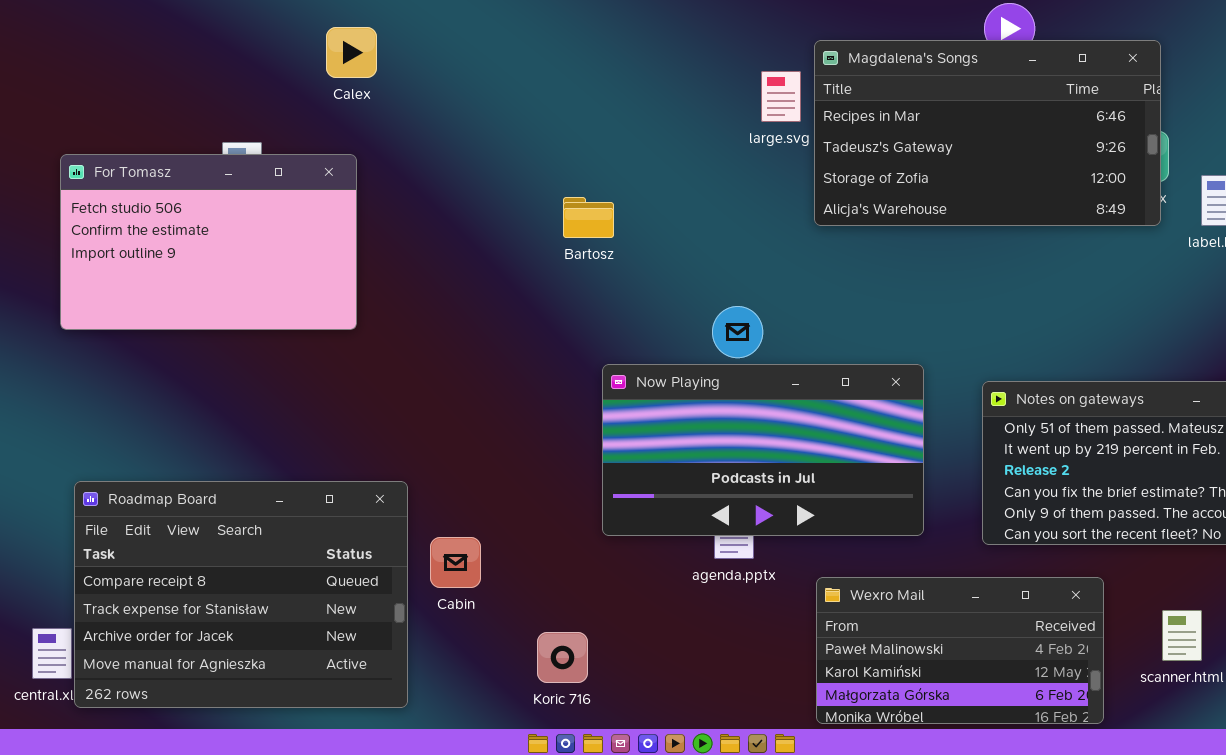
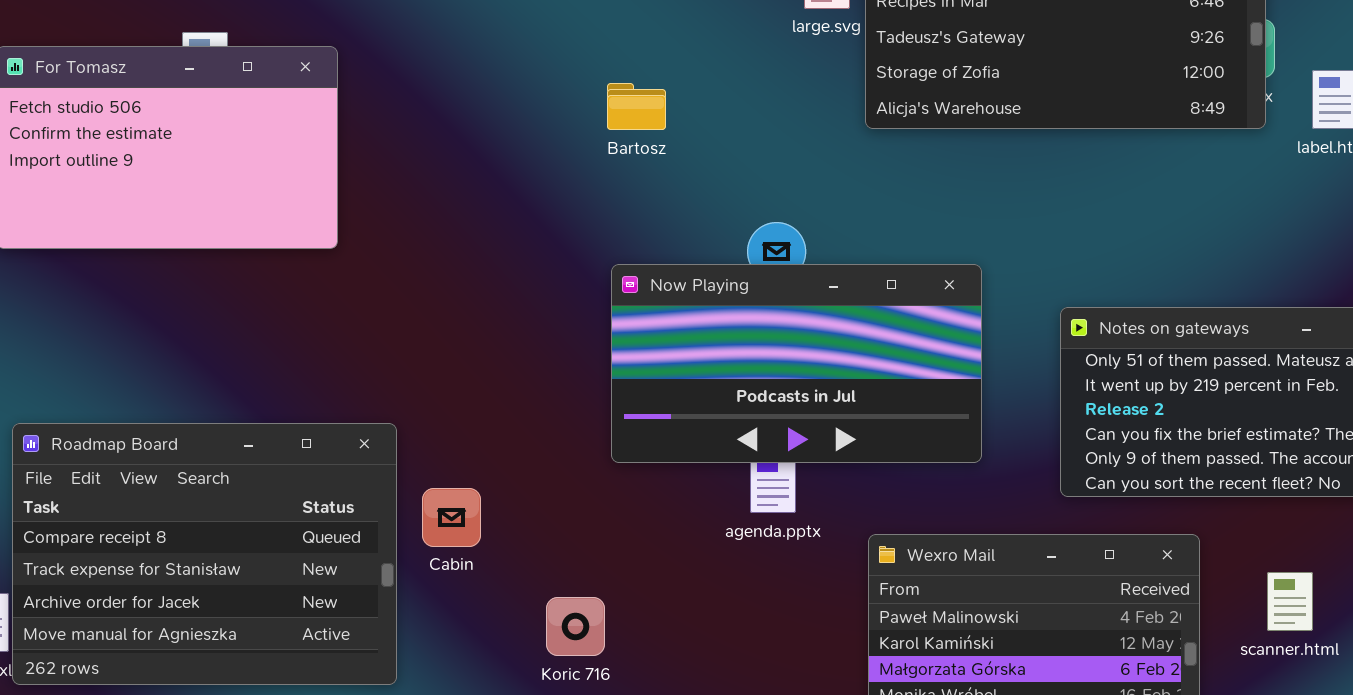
Bartosz: [563,197,614,238] -> [607,83,666,130], moved
Now Playing: [602,364,924,536] -> [611,264,982,463], moved

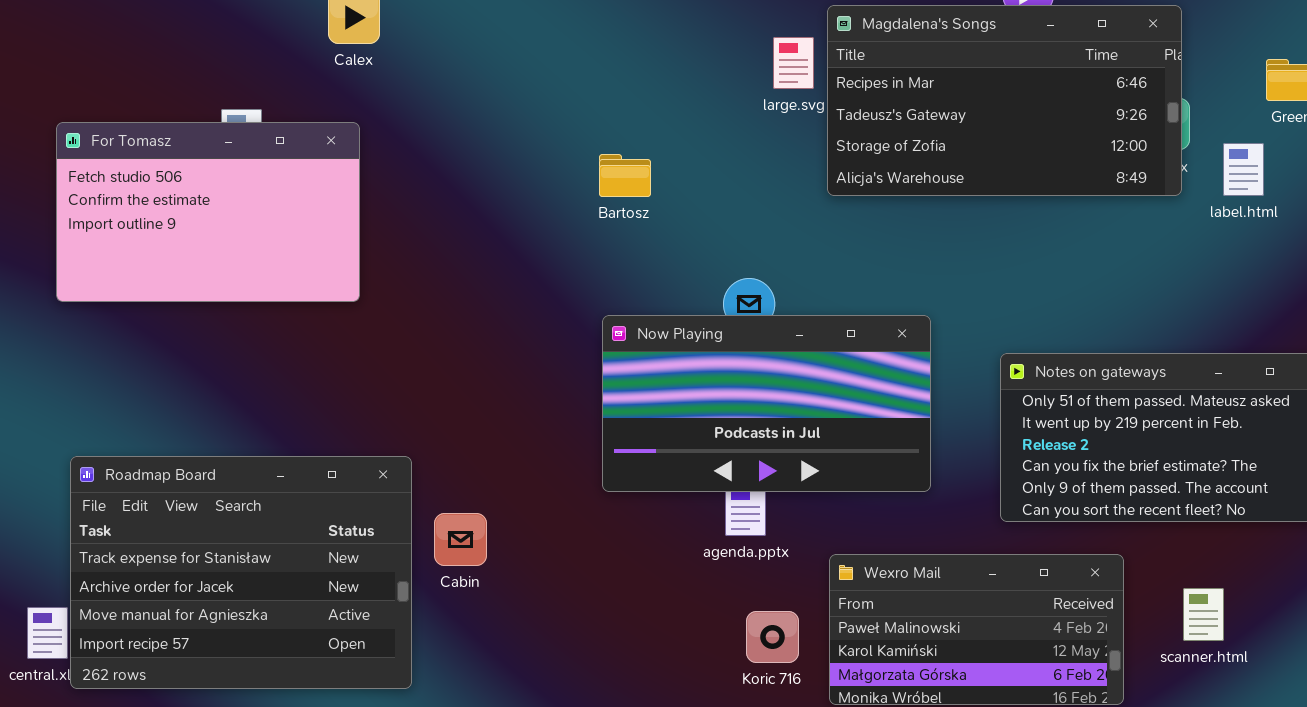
Roadmap Board: [12,423,397,685] -> [70,456,412,689], scrolled down 1 row
Koric 716: [546,597,605,656] -> [746,611,799,663], moved

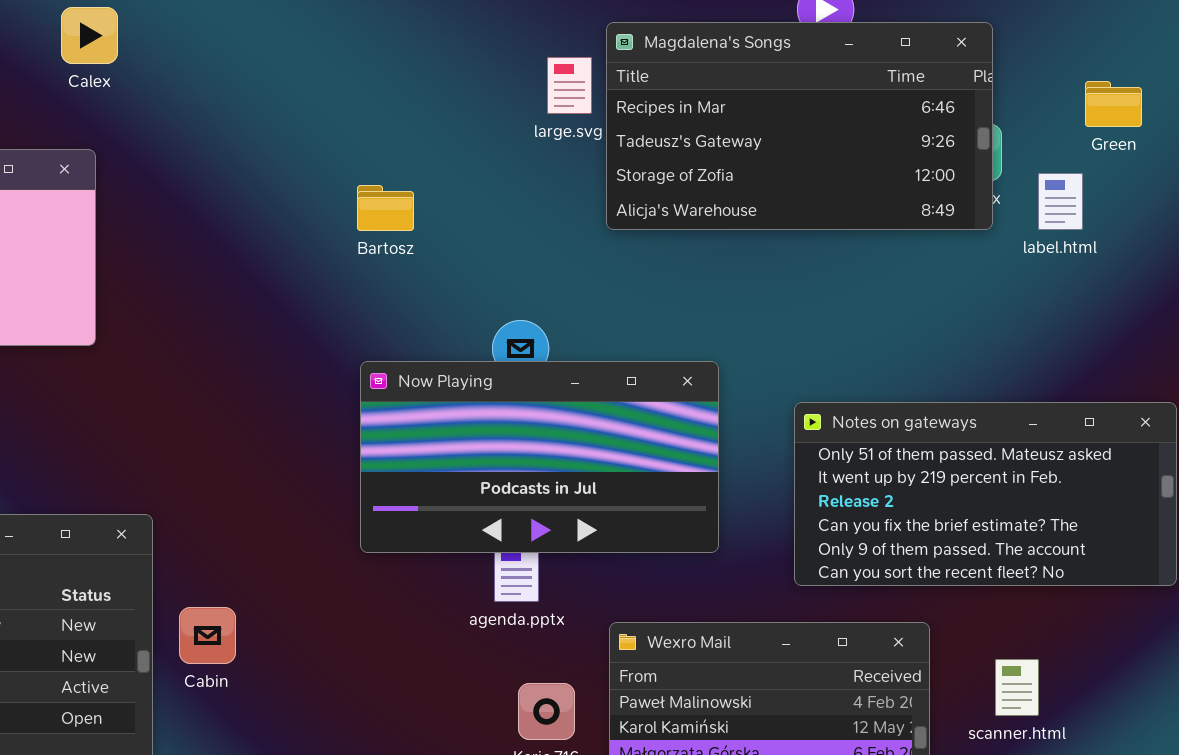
Cabin: [434,513,487,566] -> [179,607,236,664], moved

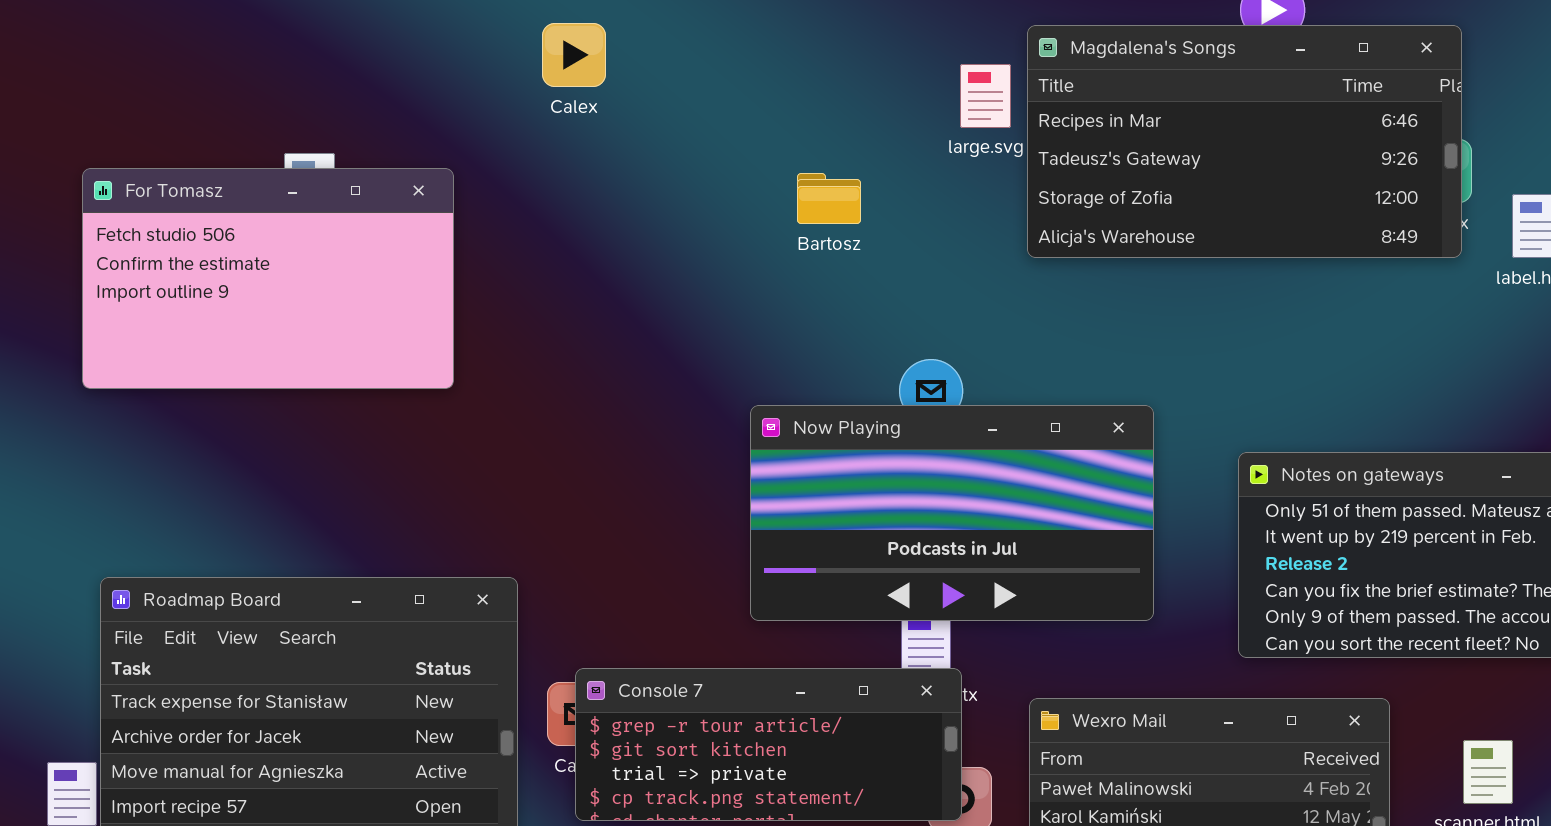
Calex: [61,7,118,64] -> [542,23,606,87], moved
Bartosz: [357,185,414,231] -> [797,173,861,224], moved
Console 7: none -> [575,668,962,821], opened

